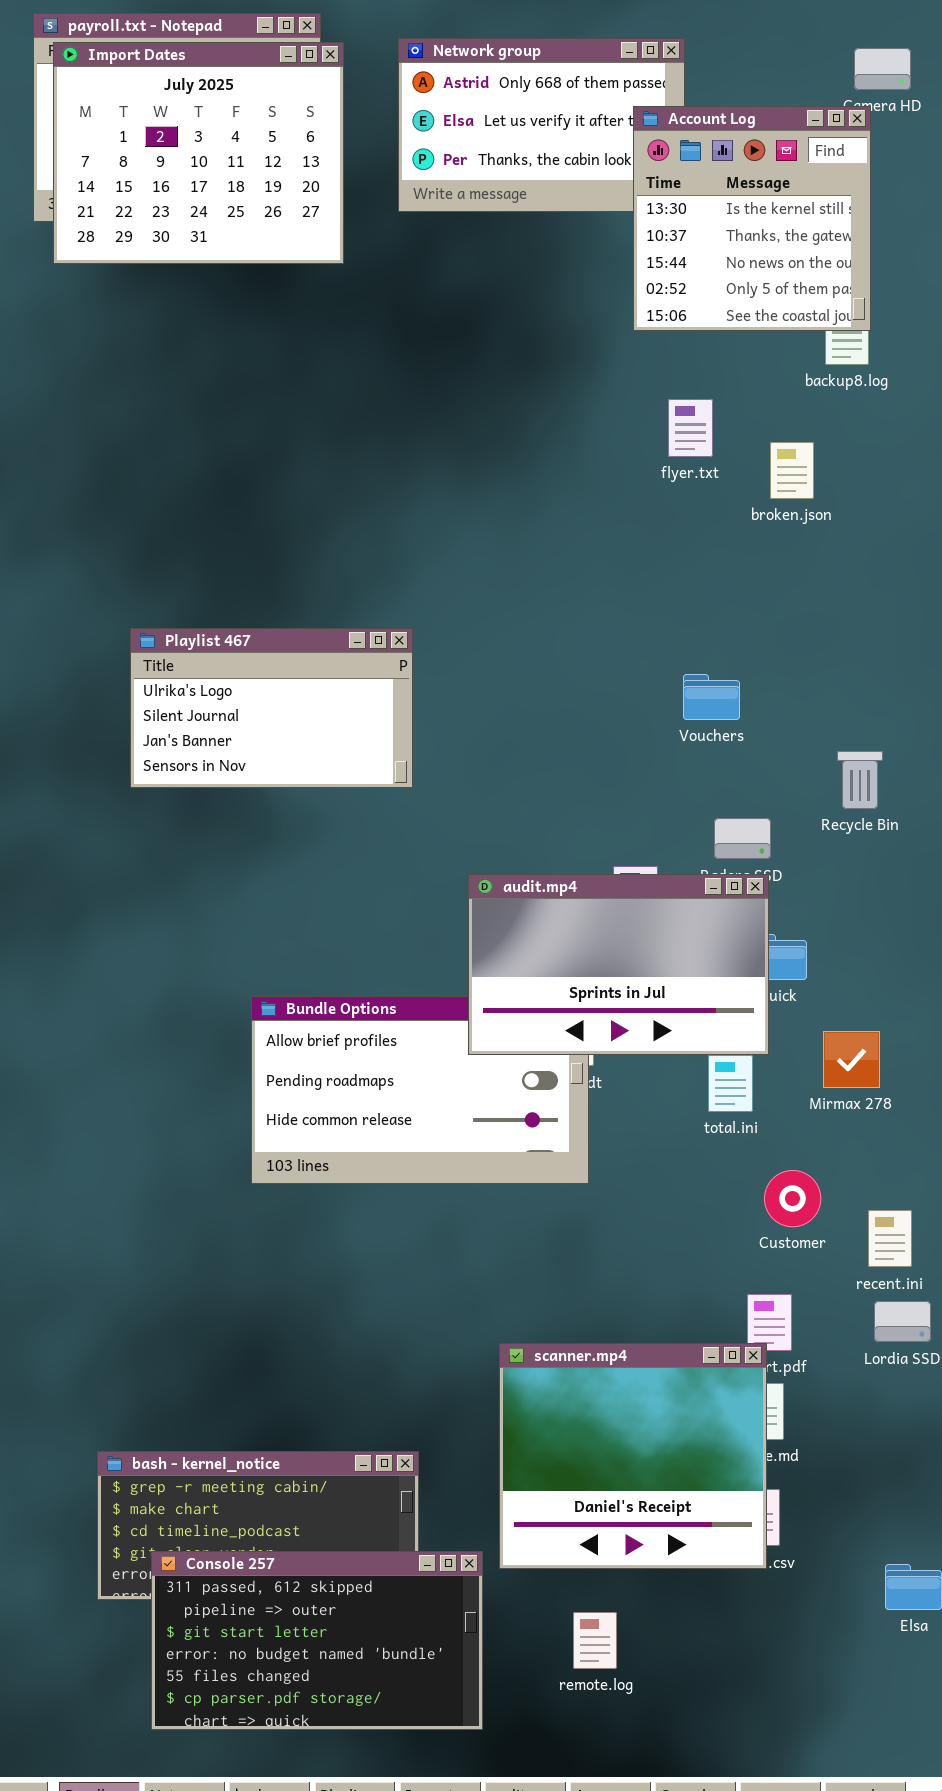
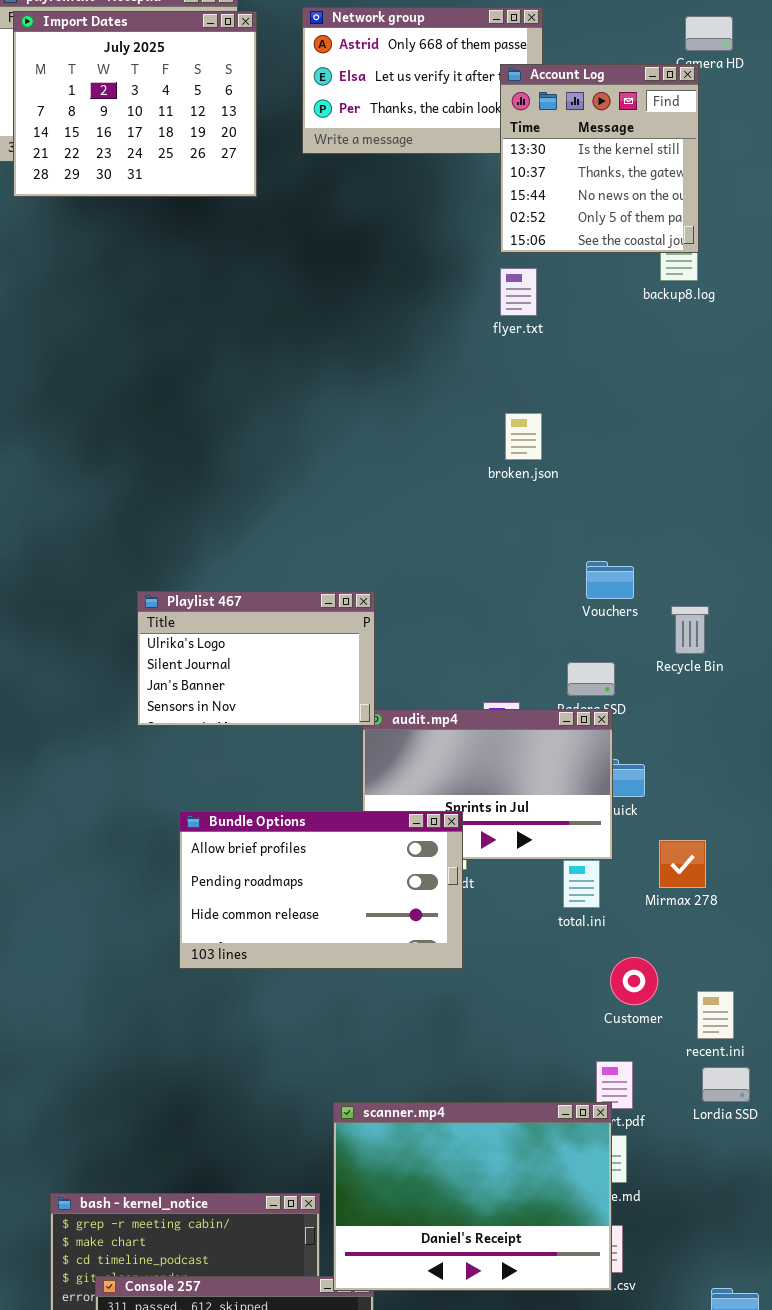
flyer.txt: [668,399,713,457] -> [500,268,537,316], moved
broken.json: [770,442,814,499] -> [505,413,542,460], moved
Playlist 467: [130,628,413,788] -> [137,591,375,726], moved
Vouchers: [683,674,740,720] -> [586,561,634,599], moved
Bundle Options: [251,996,589,1184] -> [179,811,463,969], raised
scanner.mp4: [499,1343,767,1569] -> [333,1102,612,1291], resized

